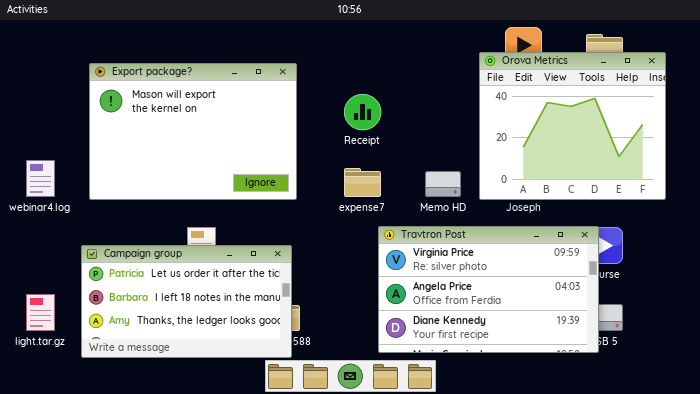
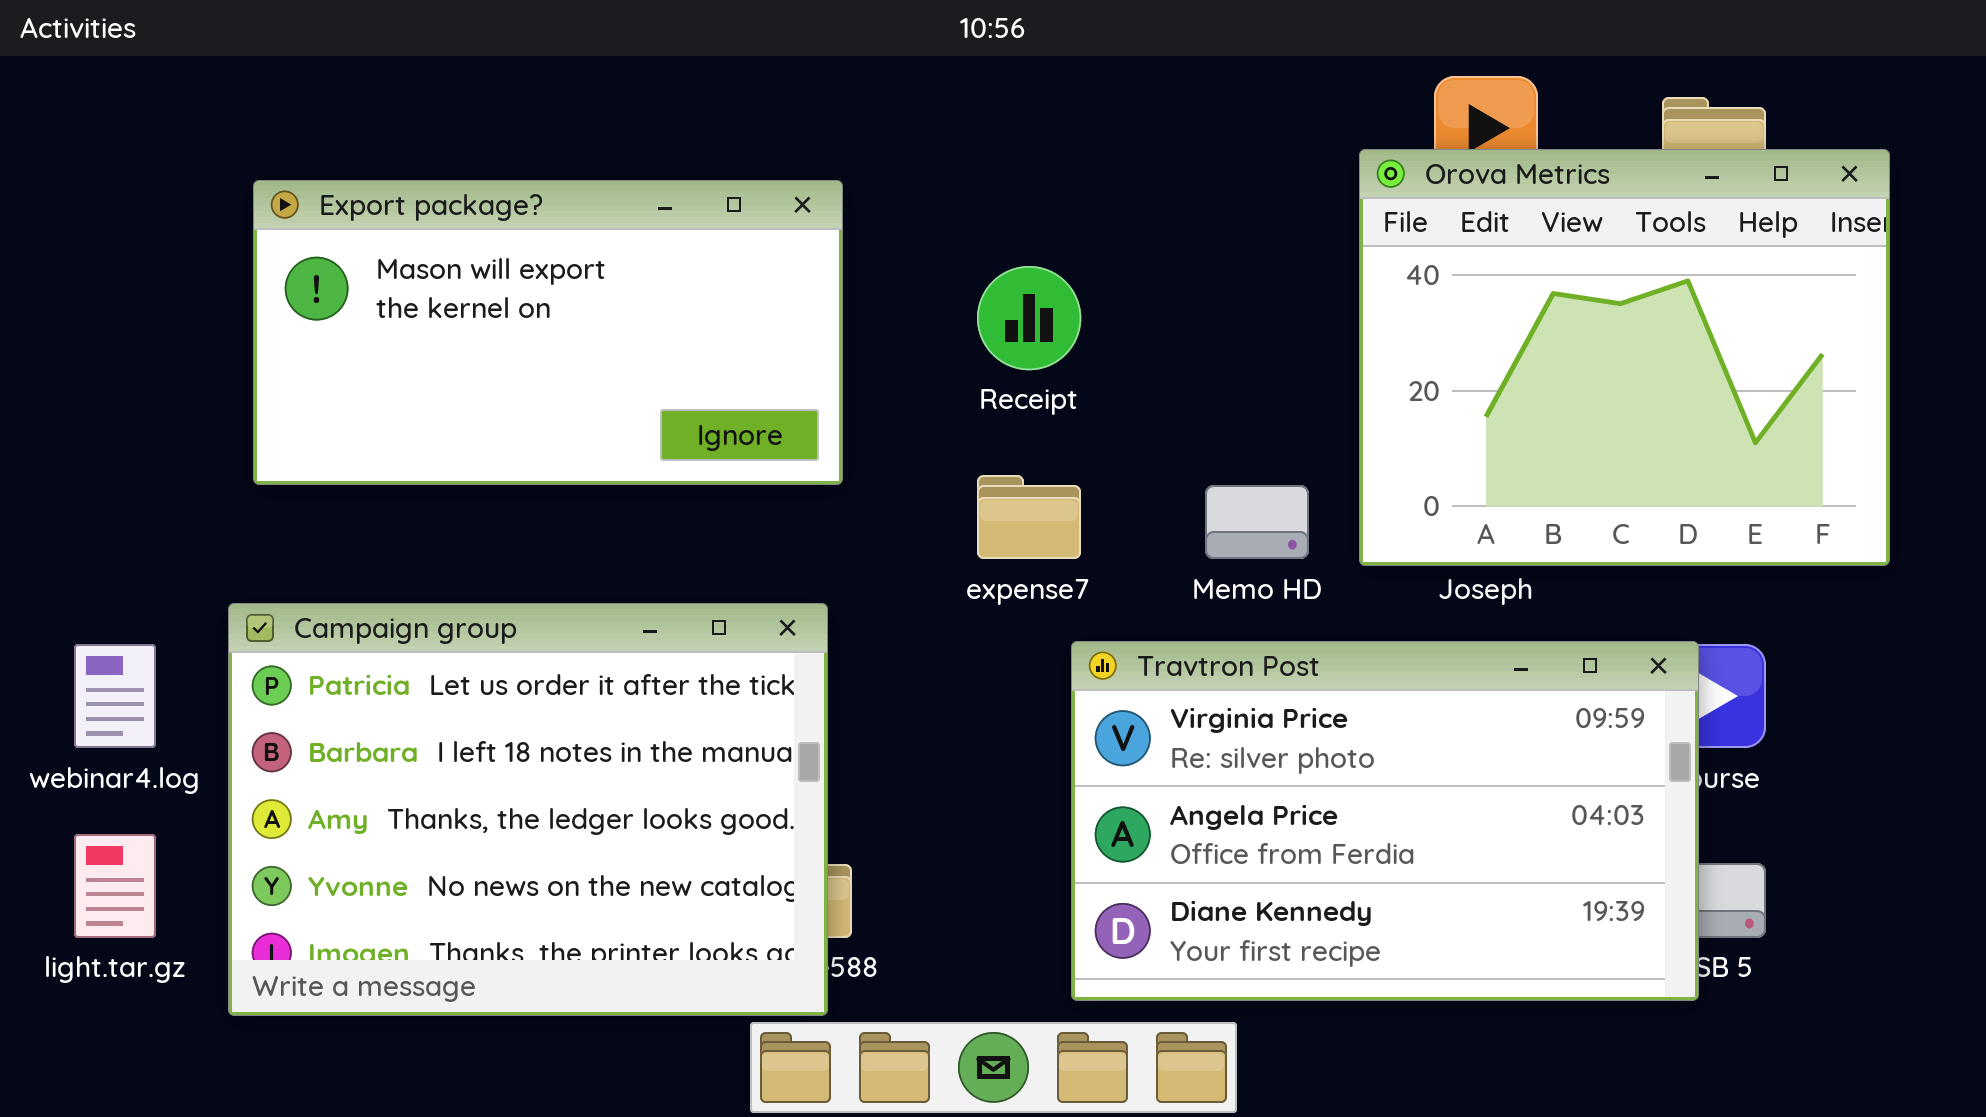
Export package?: [89,63,297,200] -> [253,180,843,485], resized
webinar4.log: [26,160,55,197] -> [74,644,156,748], moved
Campaign group: [81,245,292,358] -> [228,603,828,1016], resized

